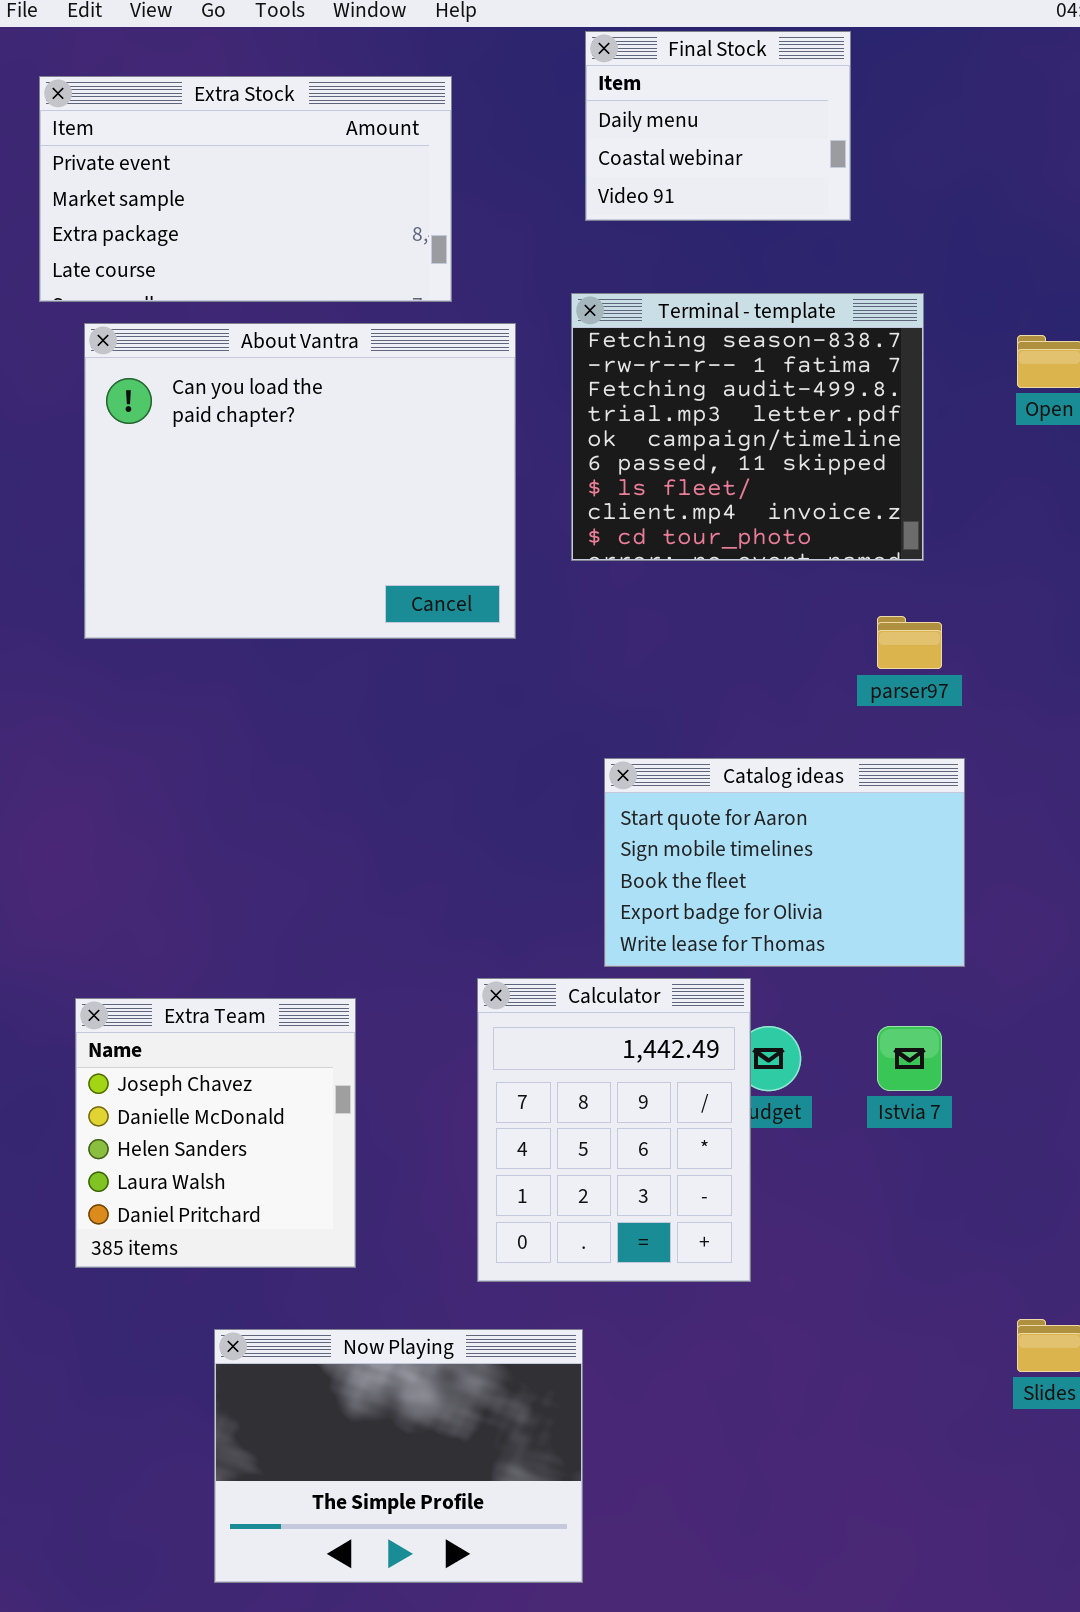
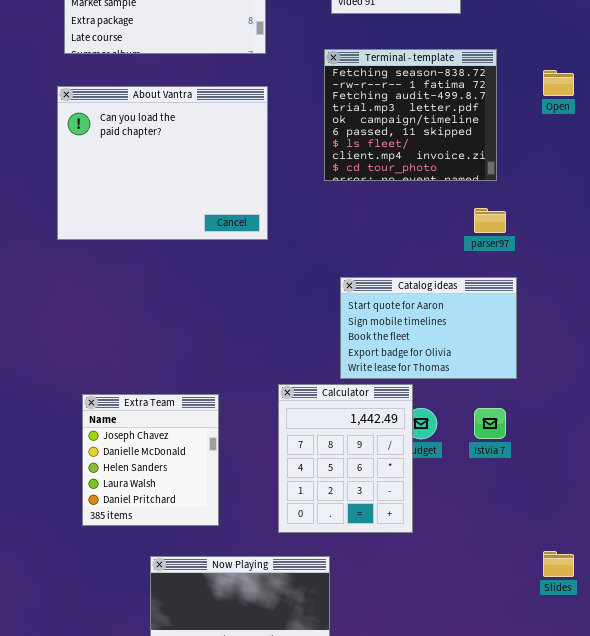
About Vantra: [84,323,516,639] -> [57,86,268,240], moved

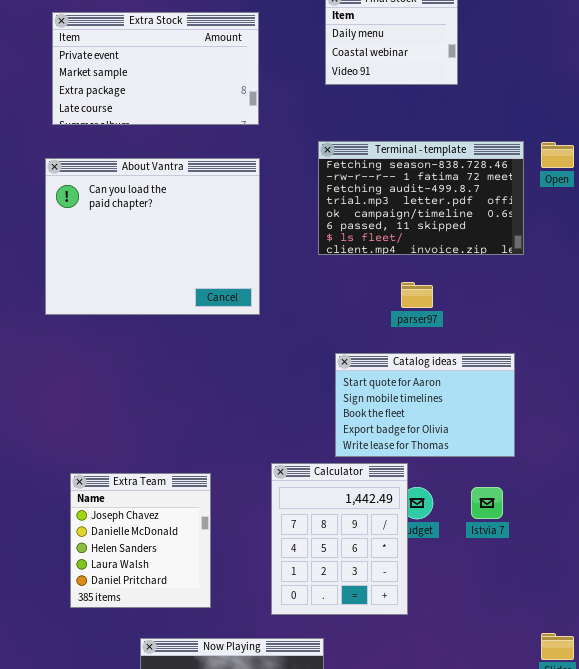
Terminal - template: [324,49,497,181] -> [318,141,524,255], resized
parser97: [474,208,506,233] -> [401,282,433,308], moved

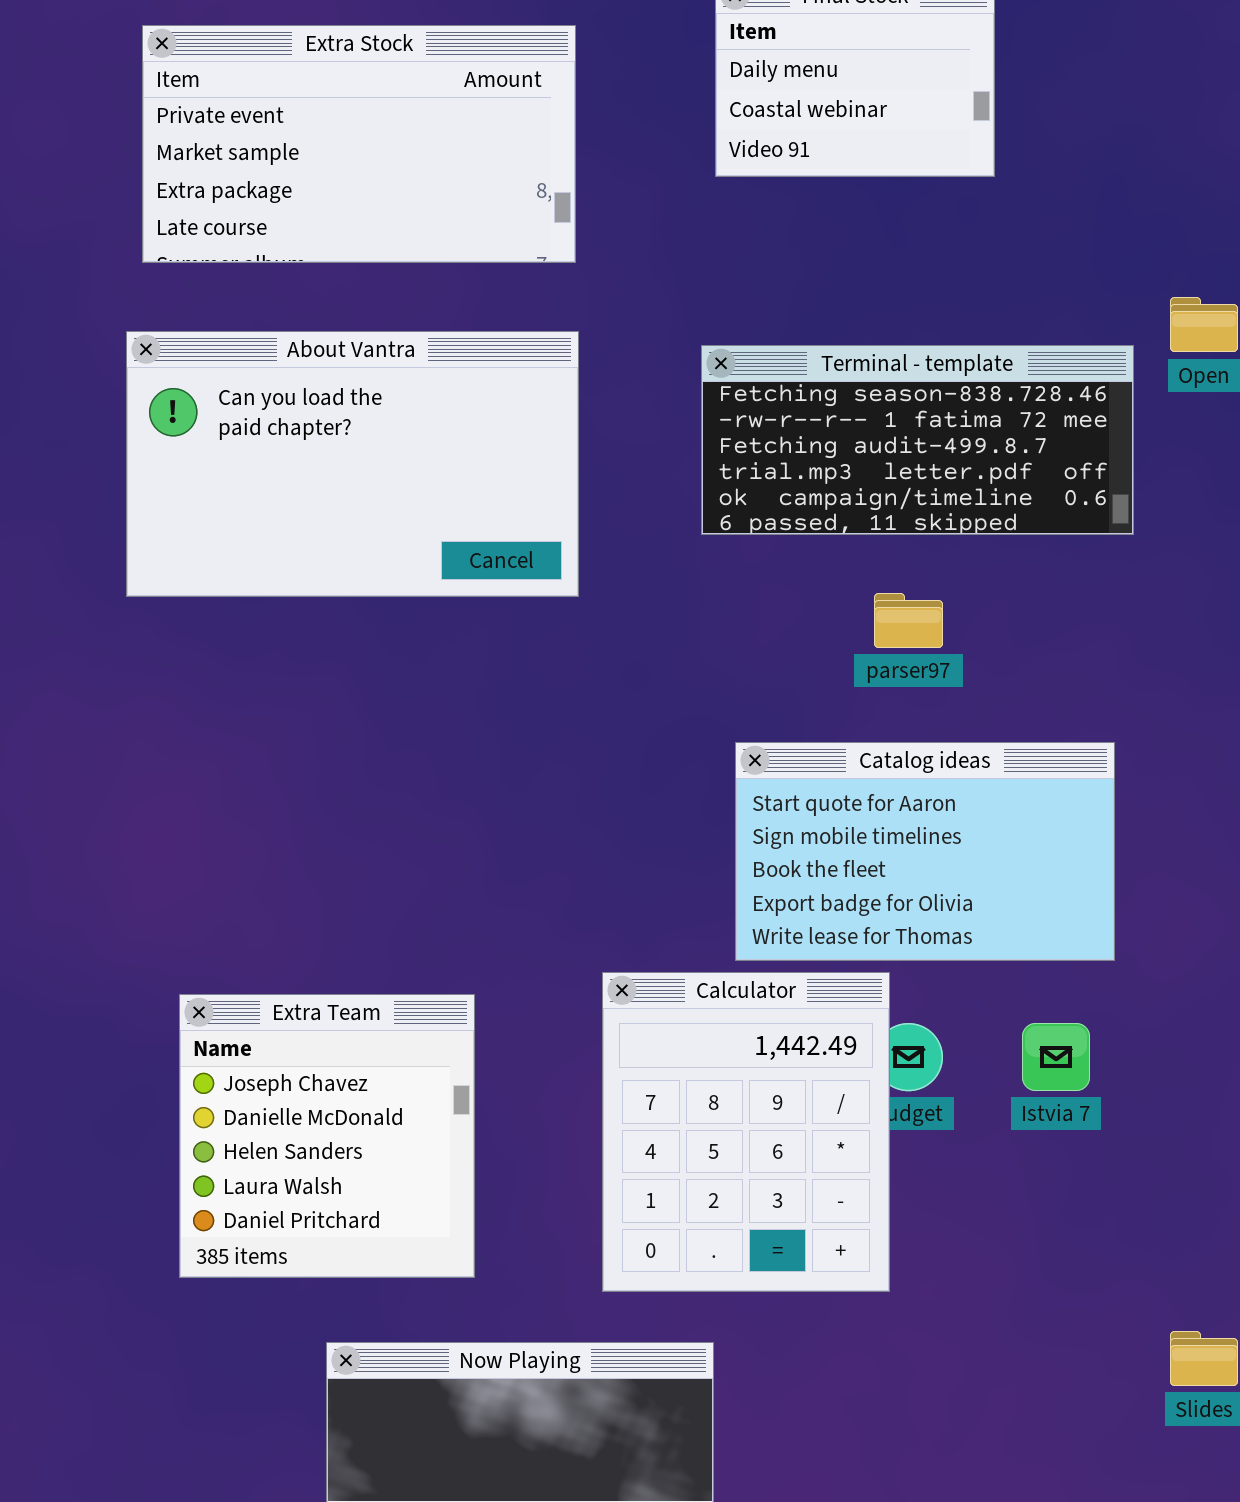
Terminal - template: [318,141,524,255] -> [701,345,1134,535], resized
About Vantra: [45,158,260,315] -> [126,331,579,597], resized

